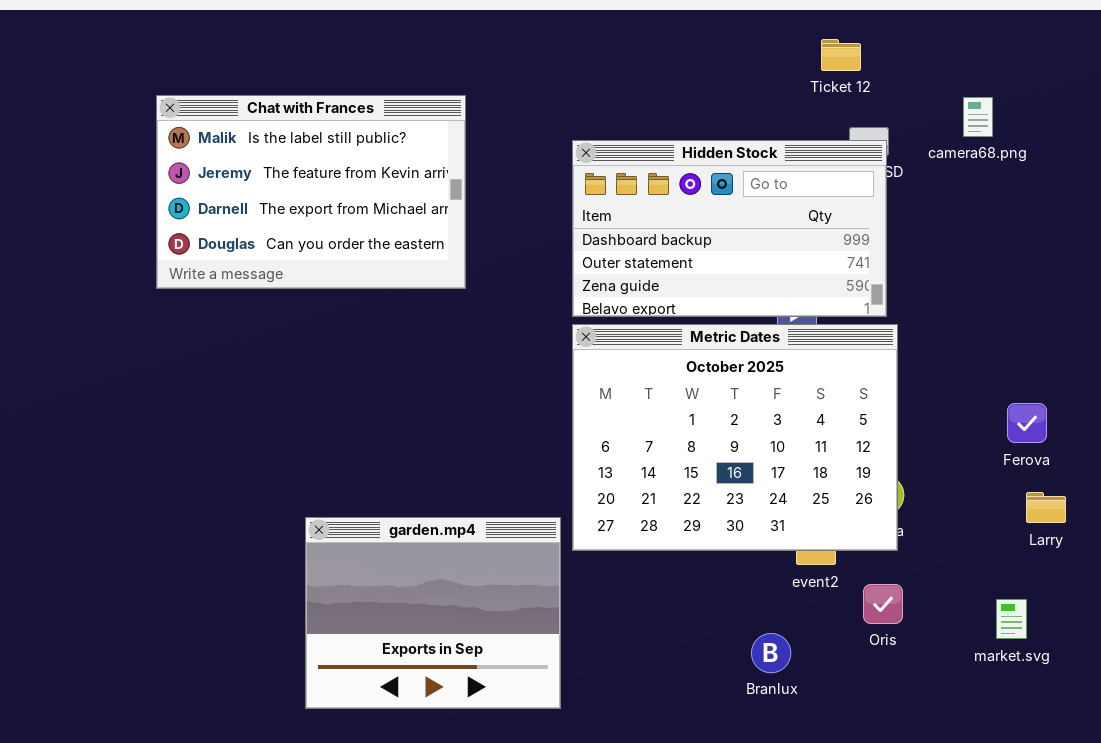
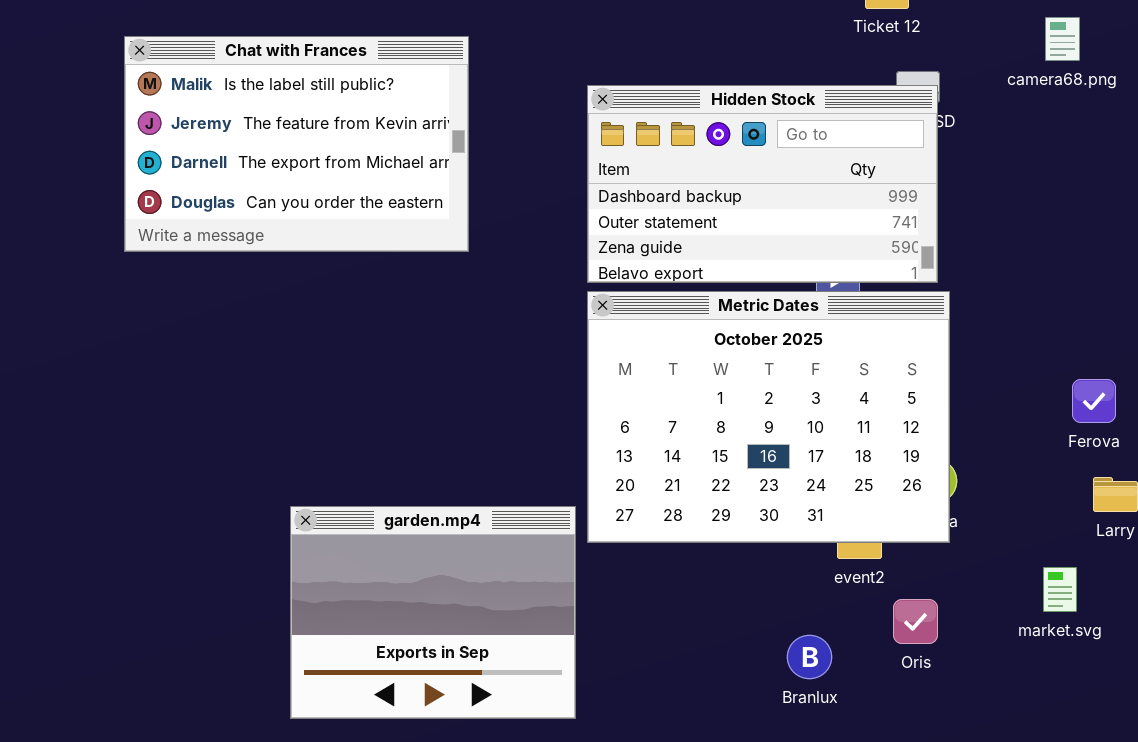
camera68.png: [963,97,993,137] -> [1045,17,1080,61], moved
Oris: [863,584,903,624] -> [893,599,938,644], moved
market.svg: [996,599,1027,639] -> [1043,567,1077,612], moved

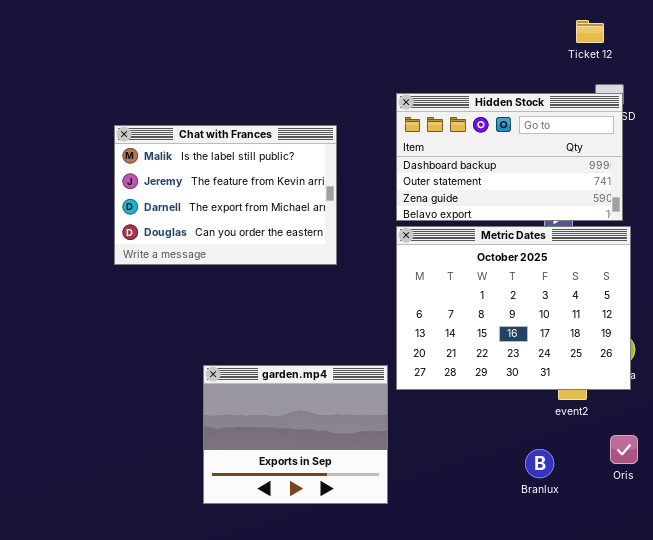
Chat with Frances: [124,36,469,252] -> [114,125,337,265], moved
Oris: [893,599,938,644] -> [610,435,638,464], moved

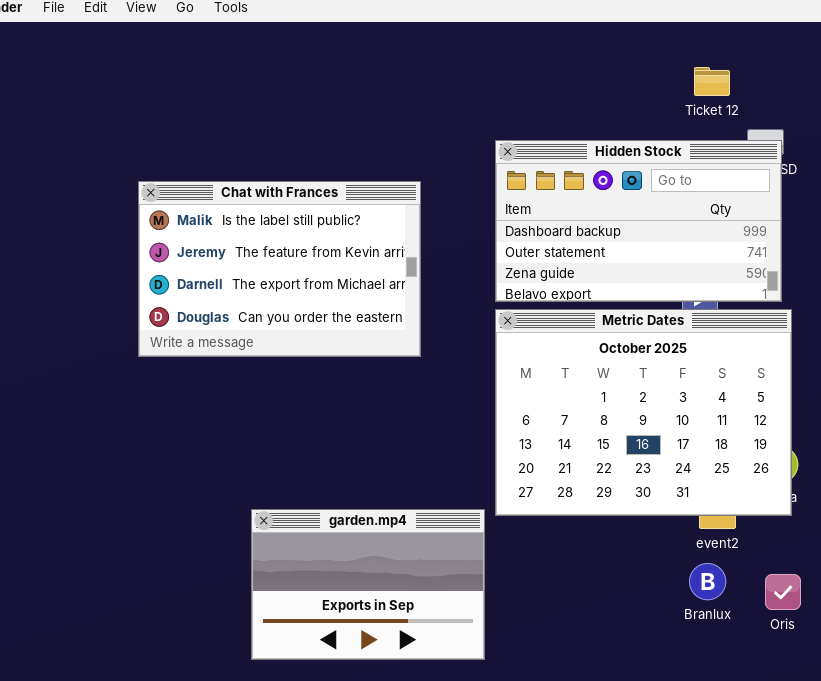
Ticket 12: [576,20,604,43] -> [694,67,730,96], moved
garden.mp4: [203,365,388,504] -> [251,509,485,660], resized
Branlux: [525,449,554,478] -> [689,563,726,600], moved

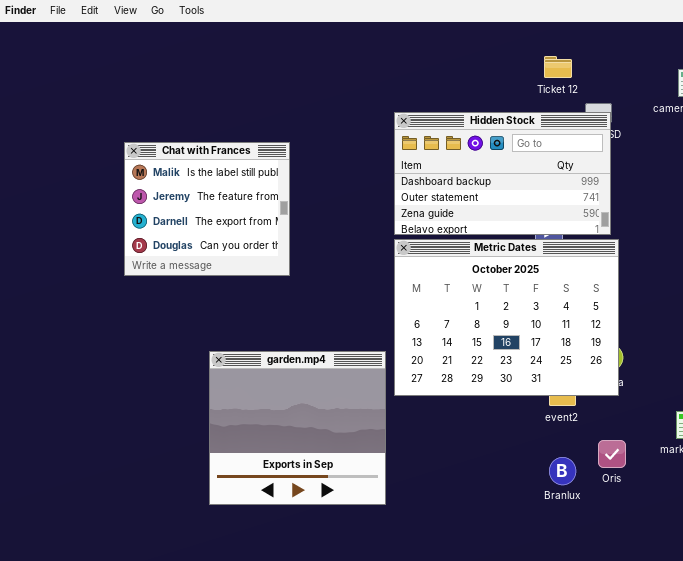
Chat with Frances: [138,181,421,357] -> [124,142,290,276], resized
garden.mp4: [251,509,485,660] -> [209,351,386,505], resized
Branlux: [689,563,726,600] -> [549,457,576,485], moved

